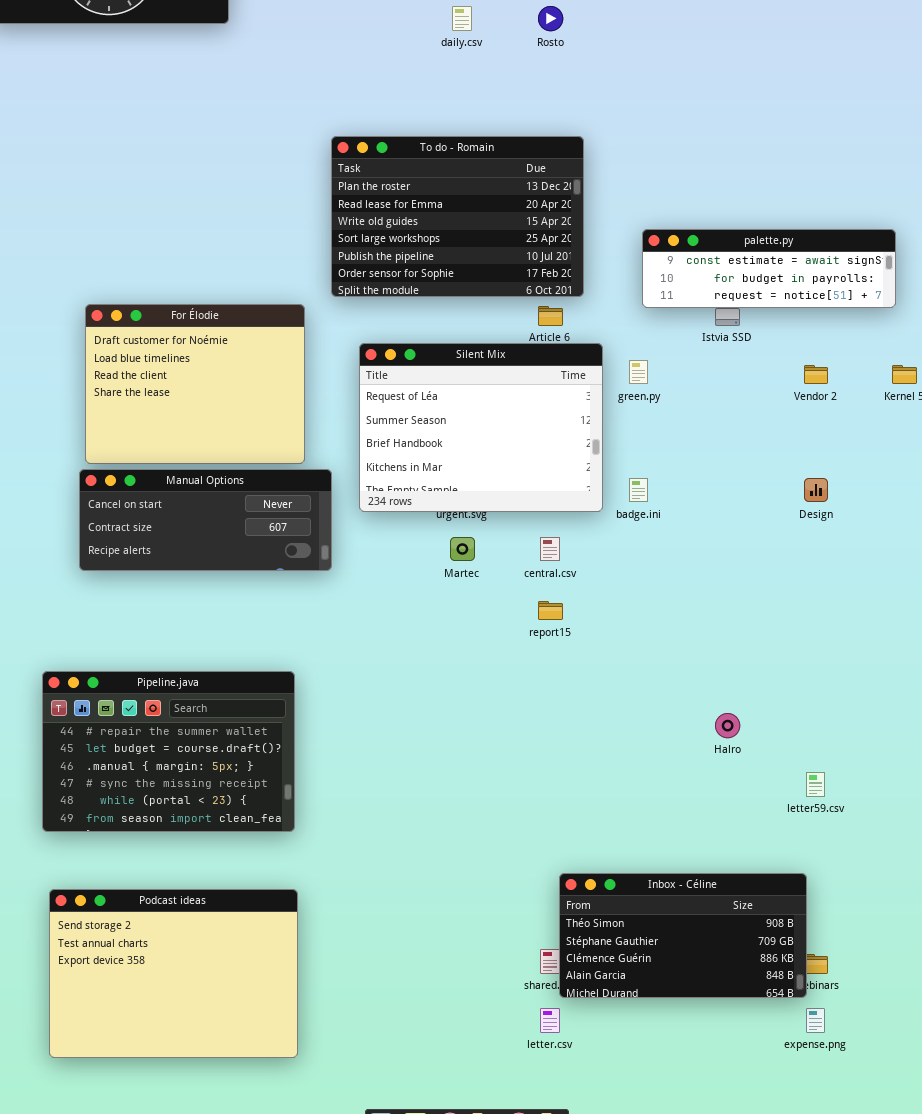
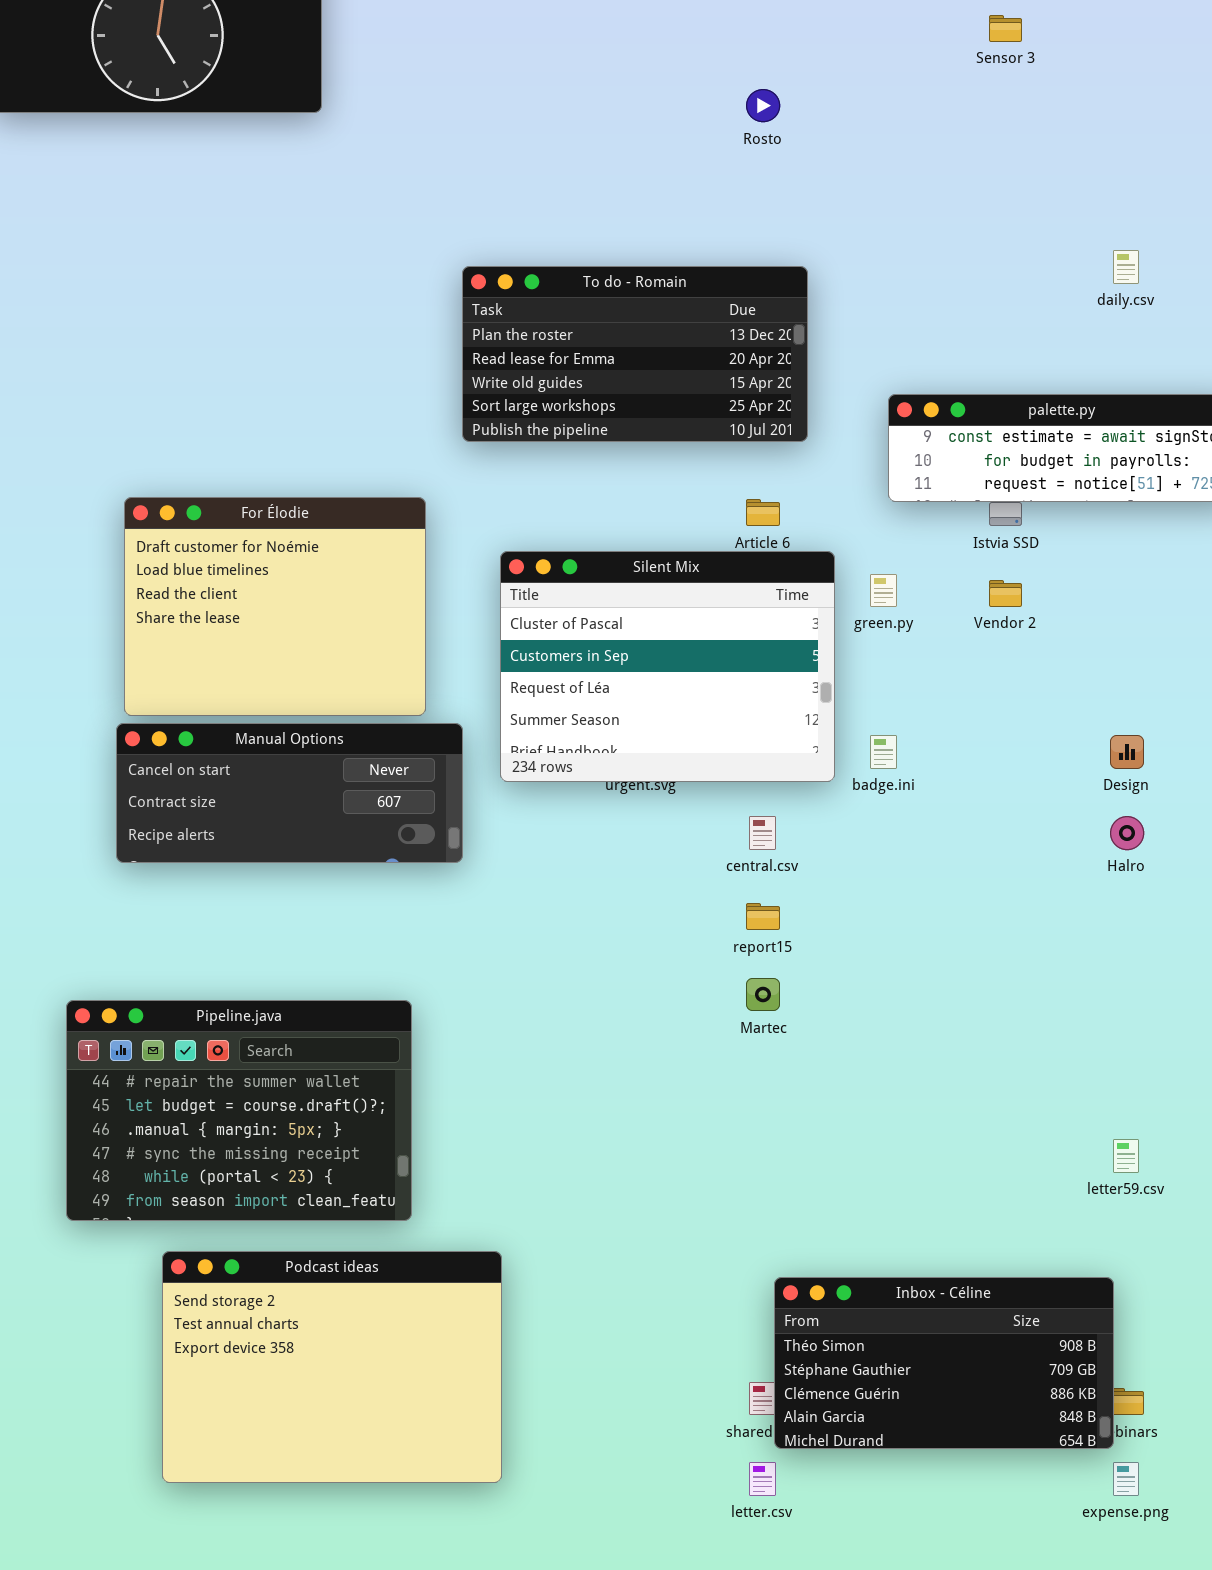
daily.csv: [452,6,472,31] -> [1113,250,1139,284], moved
To do - Romain: [331,136,584,297] -> [462,266,808,442], resized
Silent Mix: [359,343,603,512] -> [500,551,835,782], scrolled up 2 rows
Vendor 2: [804,365,828,384] -> [989,580,1022,607], moved
Martec: [450,537,475,561] -> [746,978,780,1011], moved
Halro: [715,713,740,738] -> [1110,816,1144,850], moved
Podcast ideas: [49,889,298,1058] -> [162,1251,502,1483], moved

